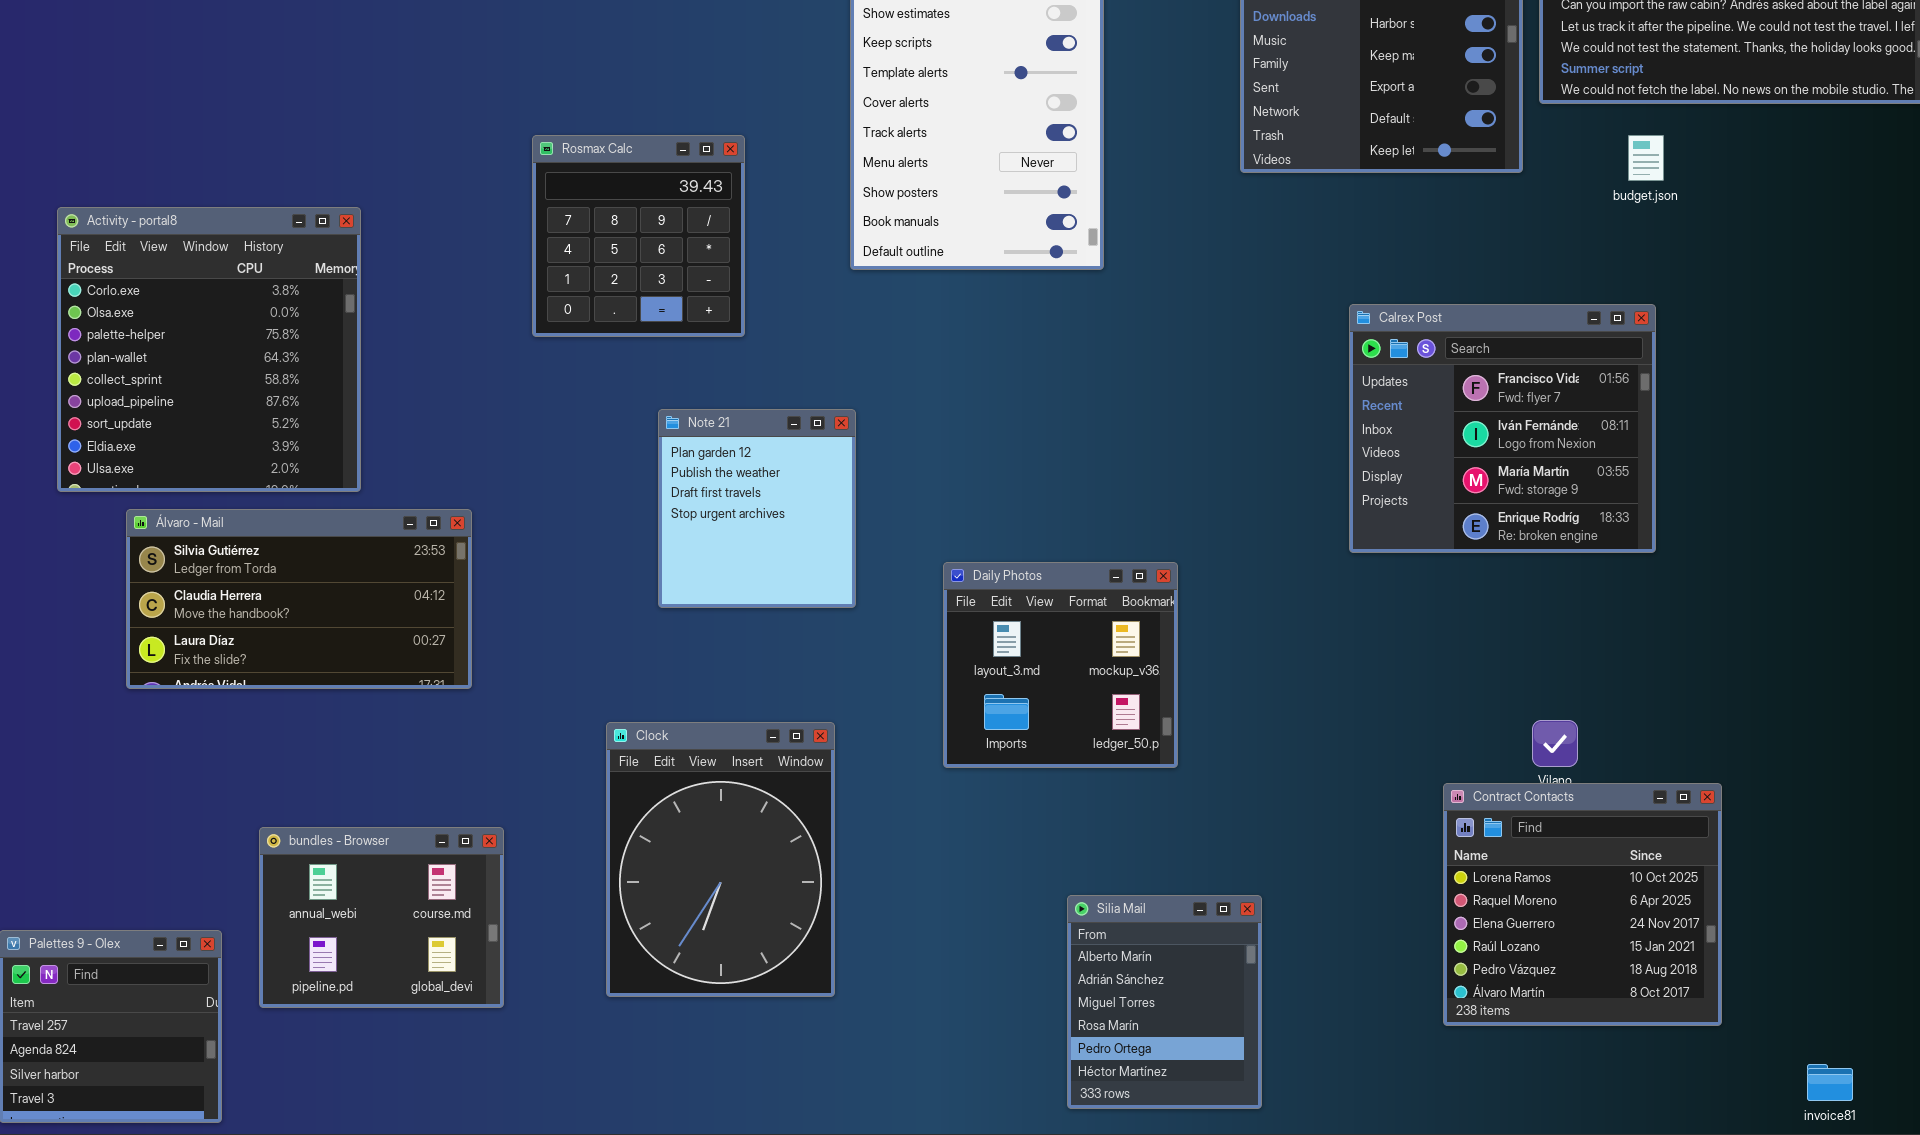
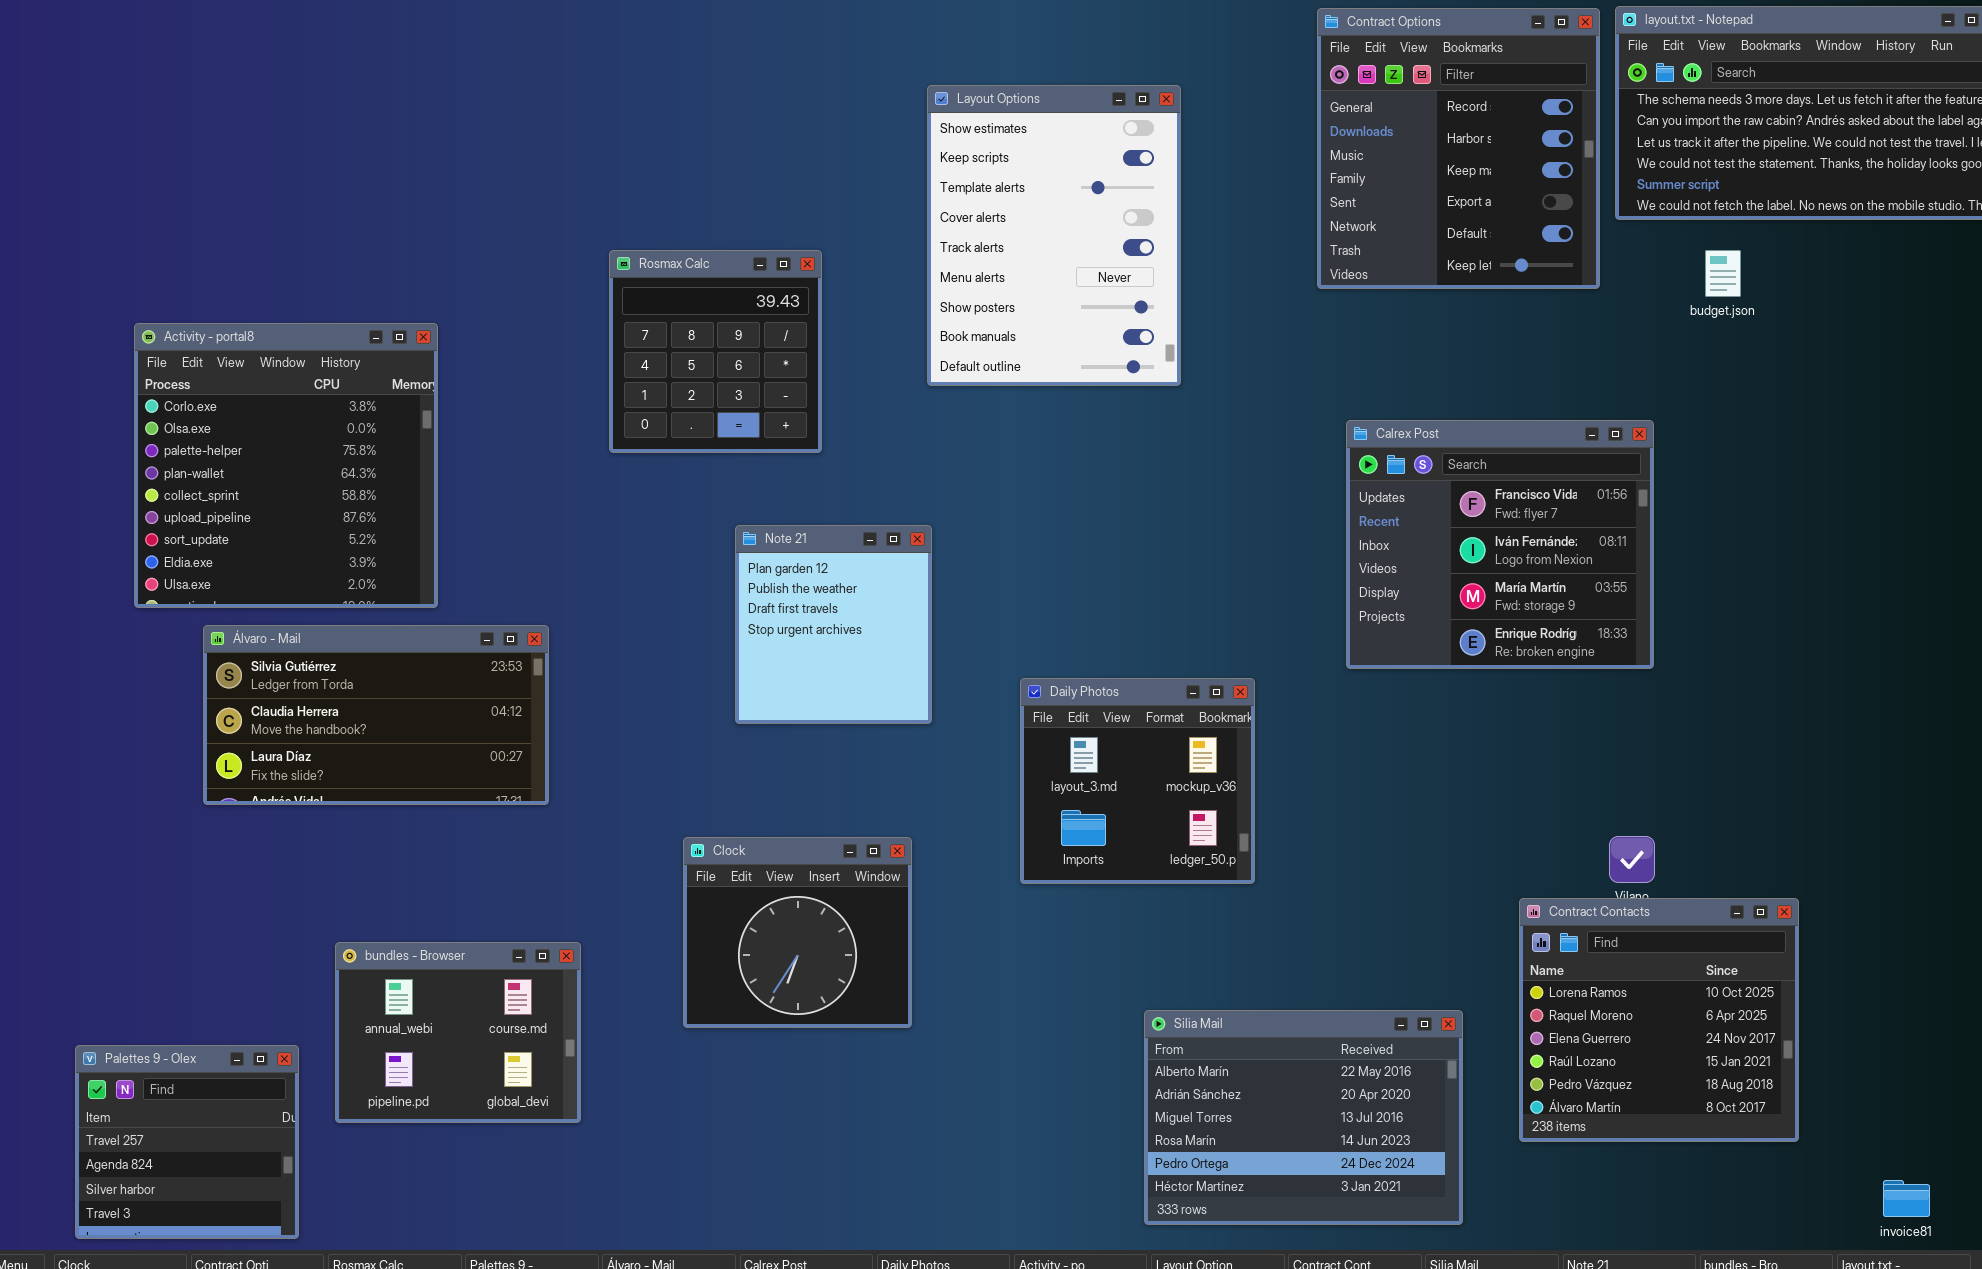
Calrex Post: [1349,304,1656,553] -> [1346,420,1654,669], moved
Clock: [606,722,835,997] -> [683,837,912,1028], resized
Silia Mail: [1067,895,1262,1109] -> [1144,1010,1463,1225], resized

